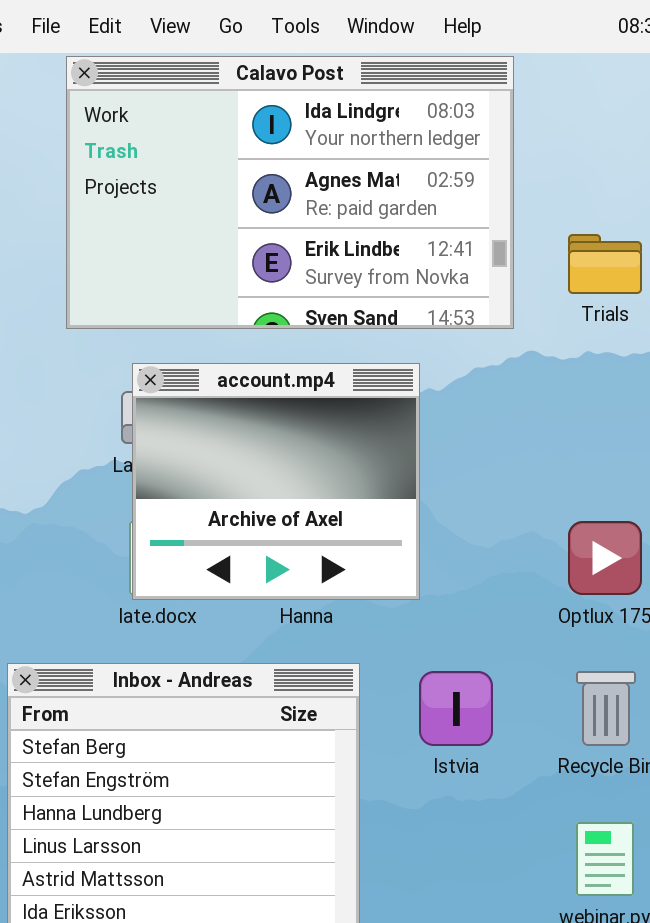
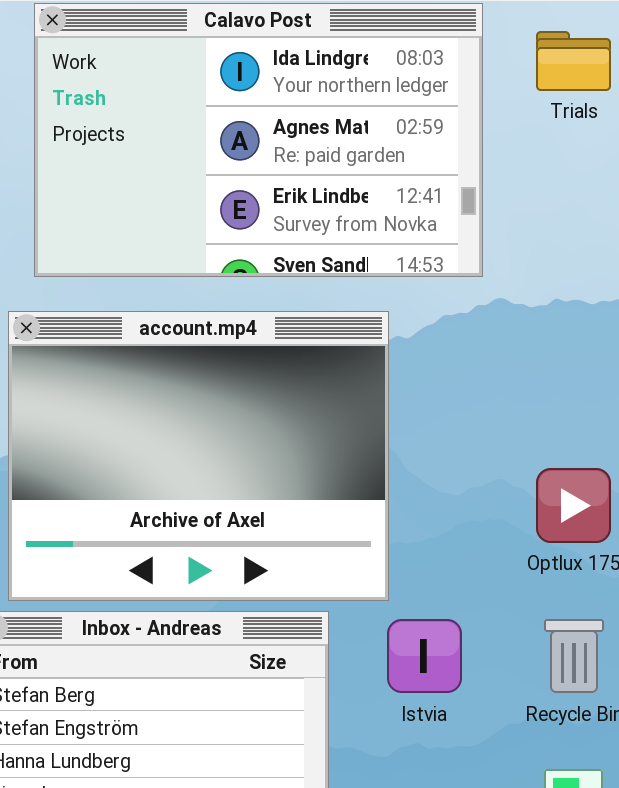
Trials: [568,234,642,294] -> [536,31,611,91], moved
account.mp4: [132,363,420,600] -> [8,311,389,601], resized

